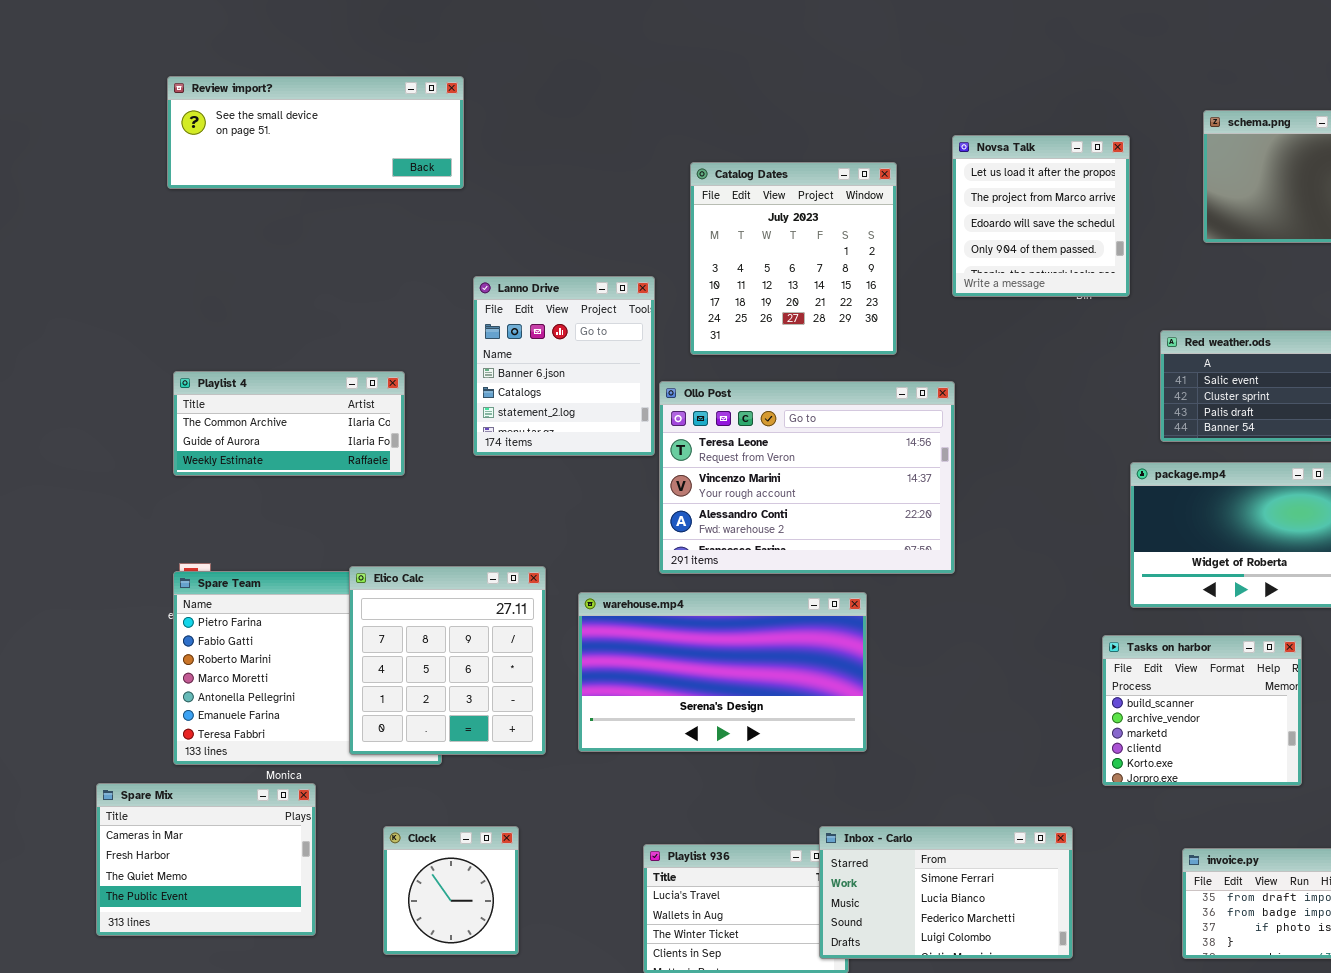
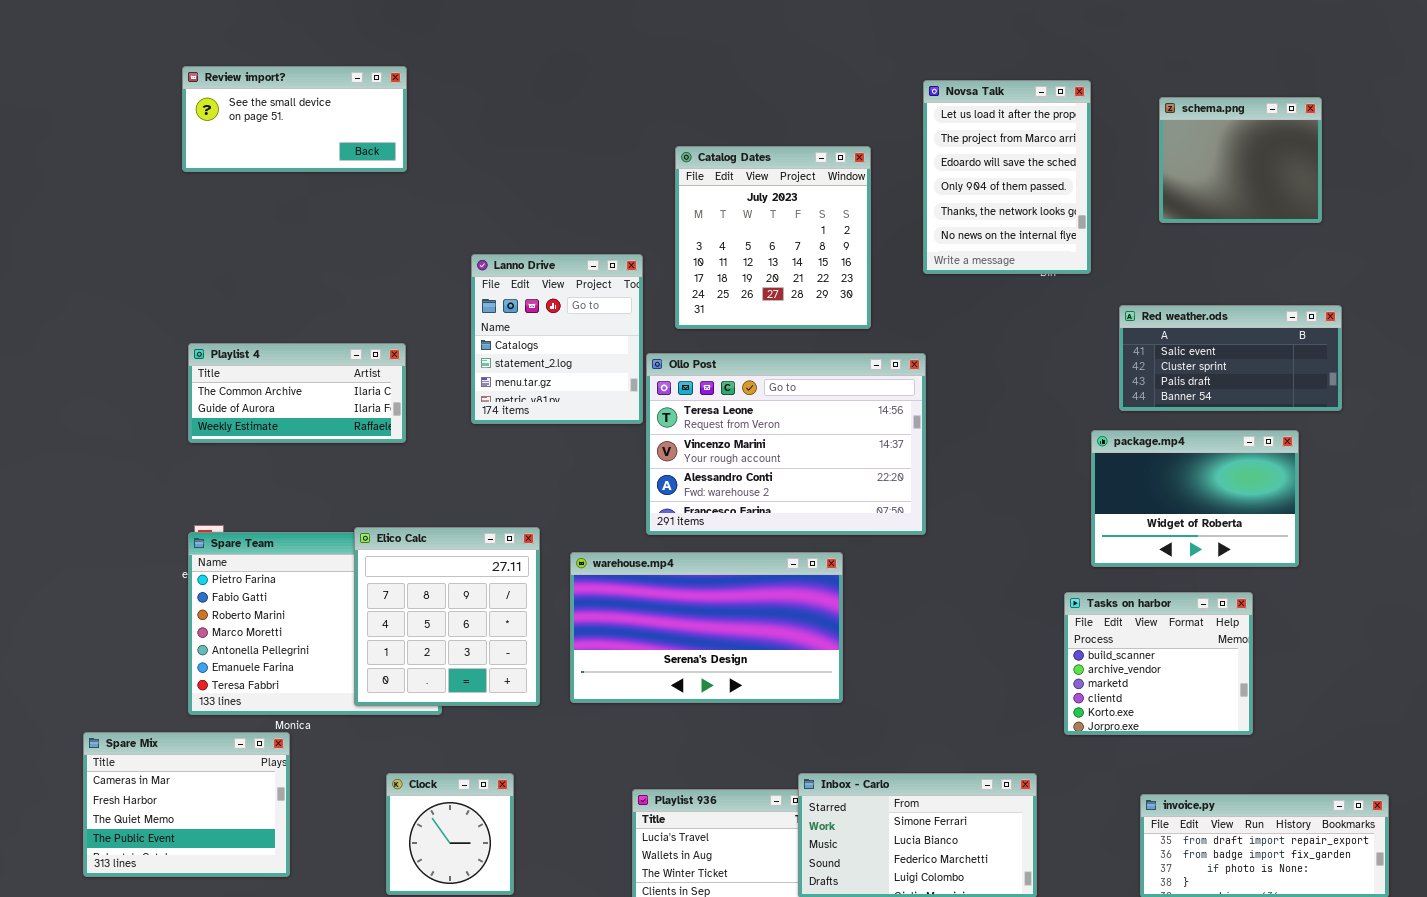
Review import?: [167,76,464,189] -> [182,66,407,172], resized
Novsa Talk: [952,135,1130,297] -> [923,80,1091,274], resized
Lanno Drive: [473,276,655,456] -> [471,254,643,424], scrolled down 1 row
Spare Mix: [96,783,316,936] -> [83,732,290,877], moved

